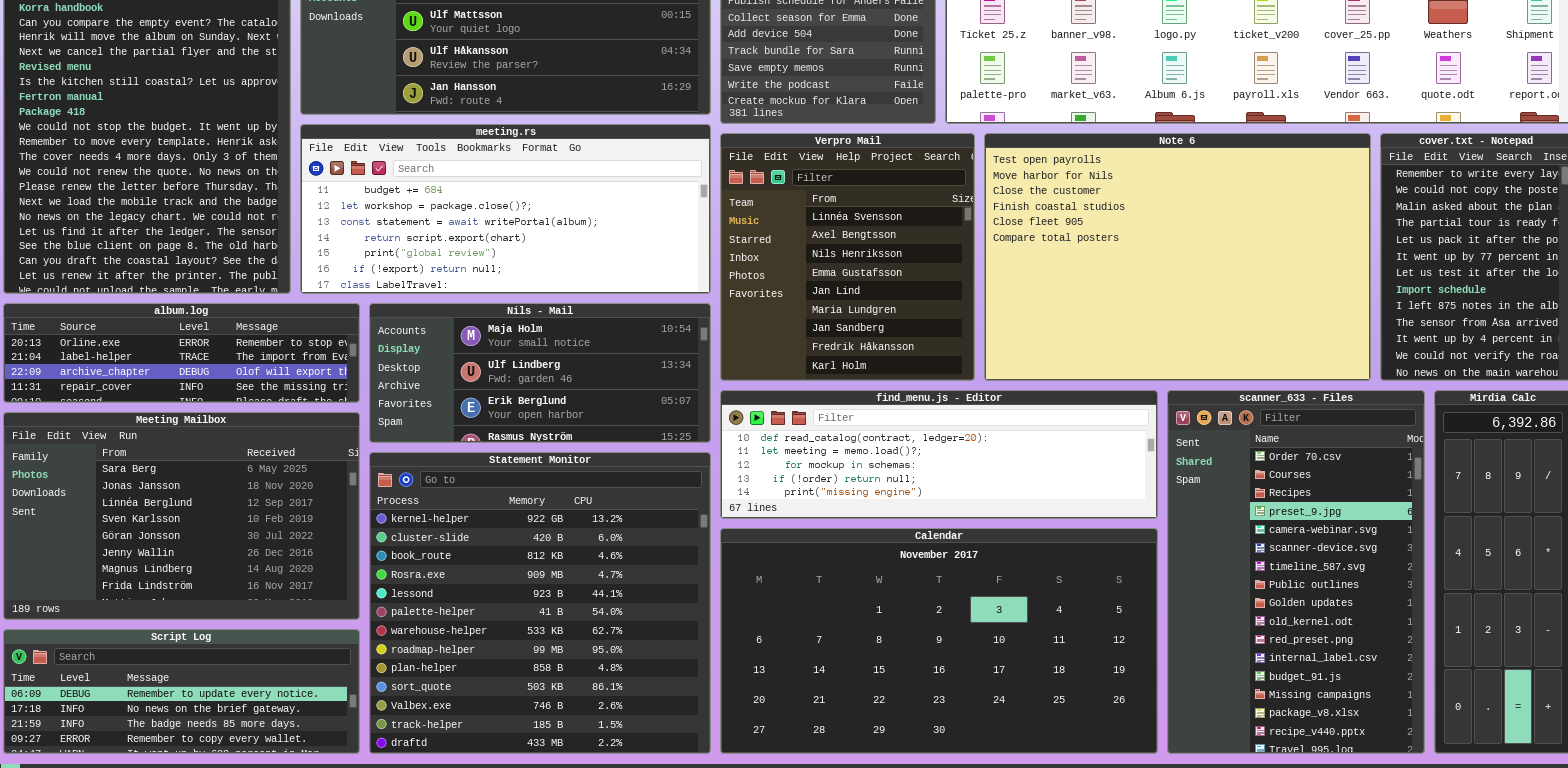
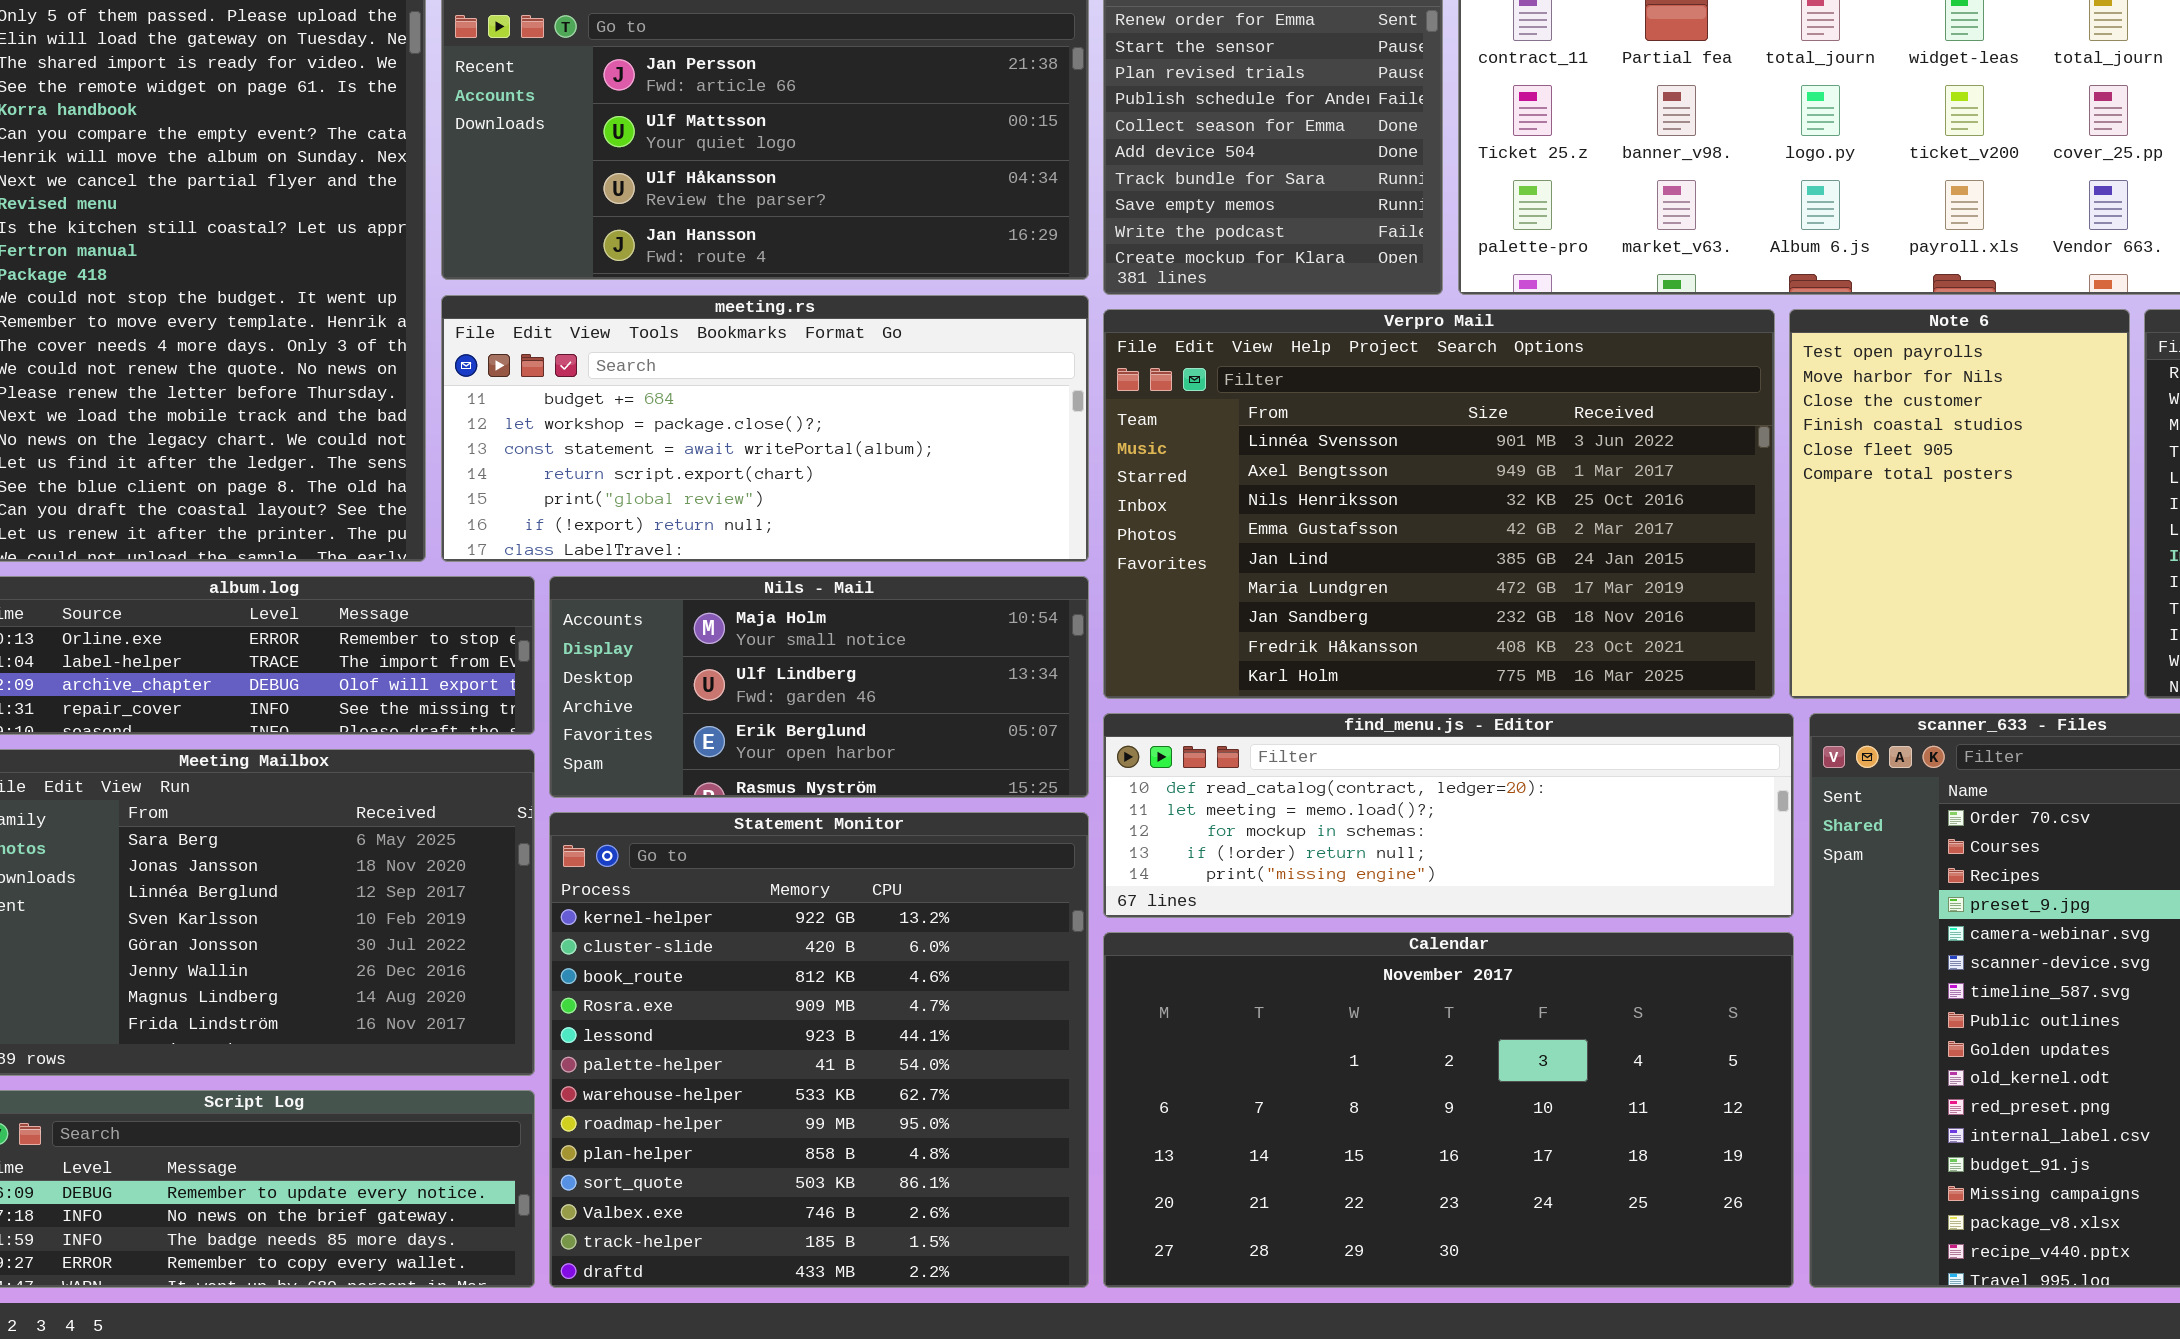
Verpro Mail: [720,133,975,381] -> [1103,309,1775,699], resized
Note 6: [984,133,1371,381] -> [1789,309,2130,699], resized

